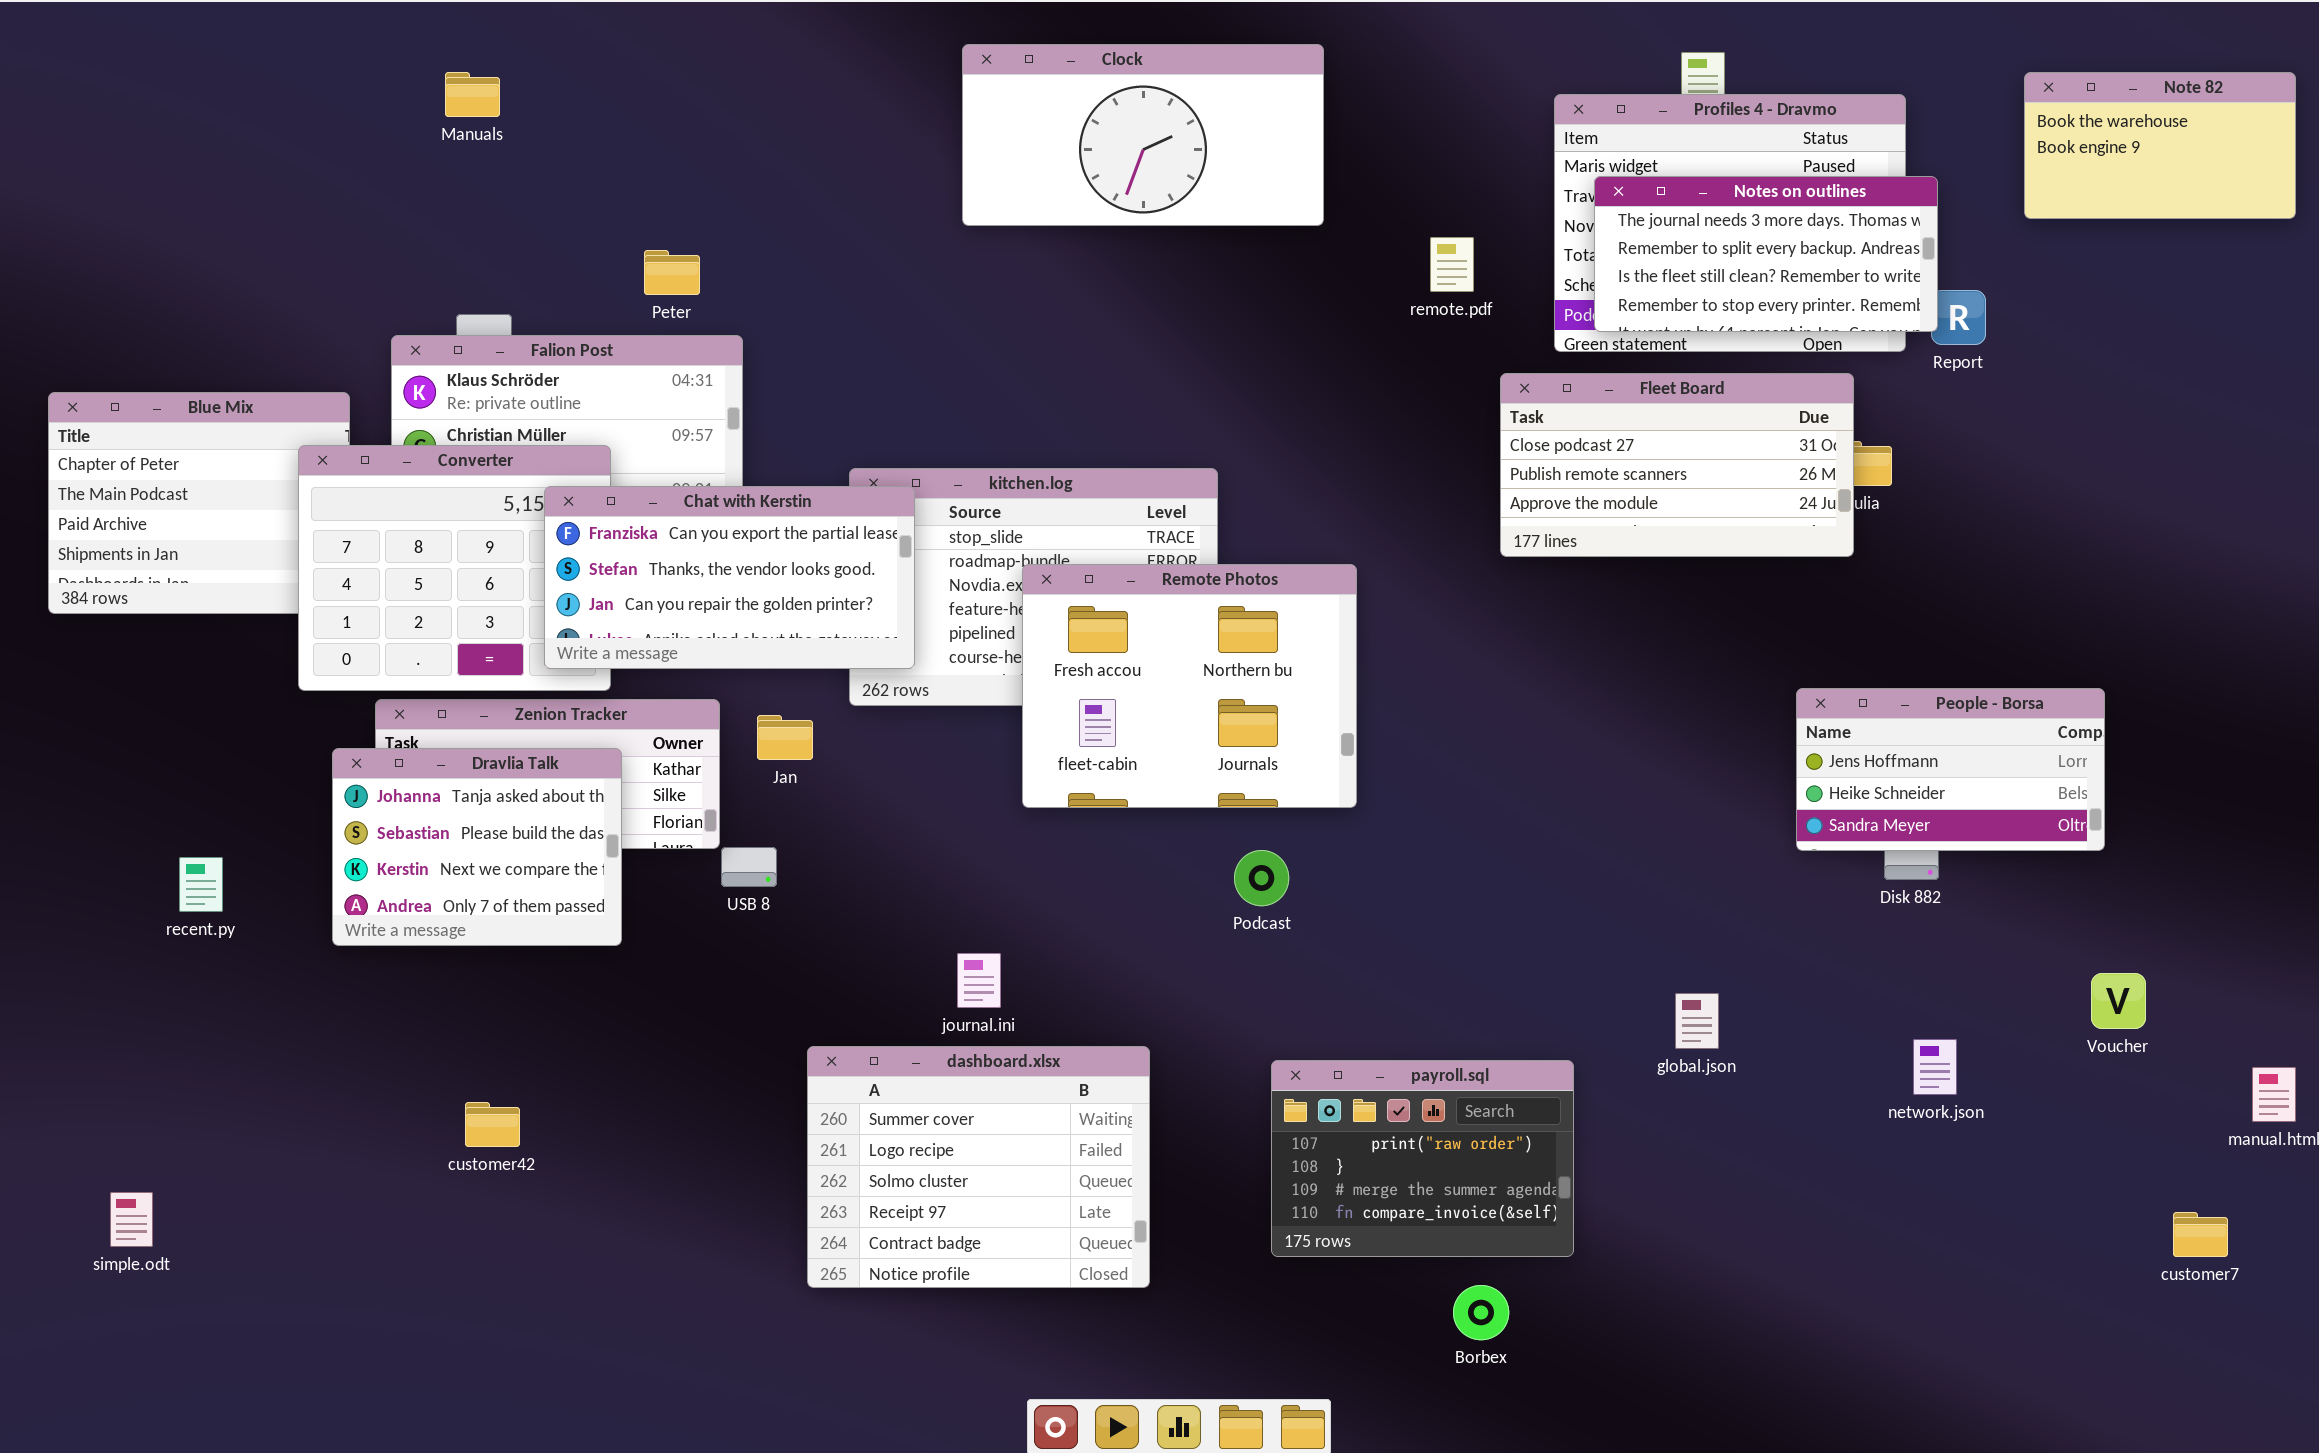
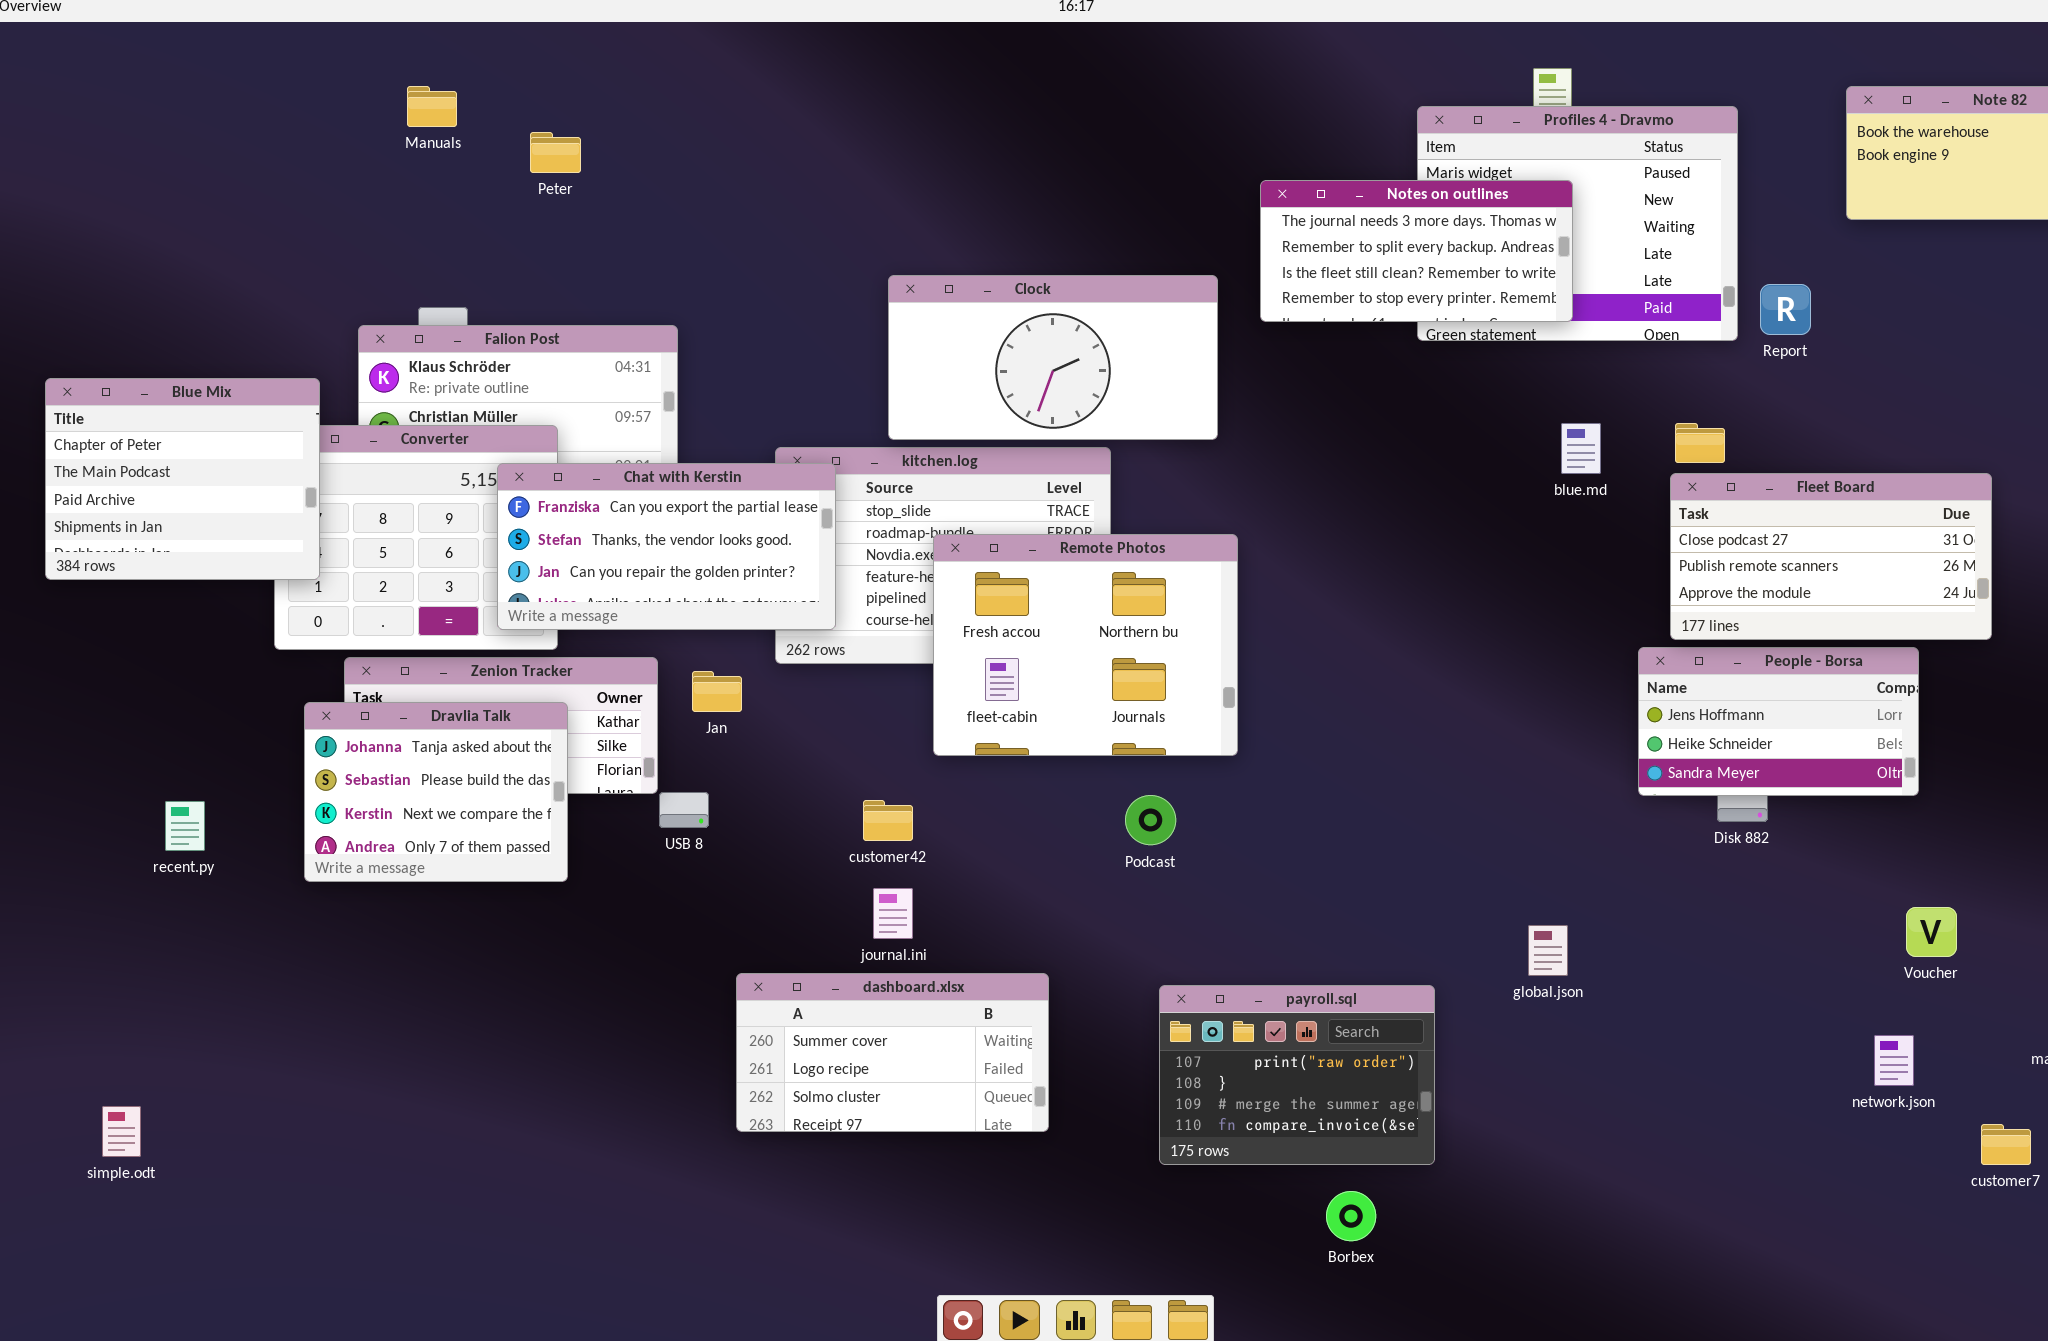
Clock: [962,44,1324,226] -> [888,275,1218,440], moved
Notes on outlines: [1594,176,1938,332] -> [1260,180,1573,322], moved
Peter: [644,250,700,295] -> [530,132,581,173], moved
Fleet Board: [1500,373,1854,557] -> [1670,473,1992,640], moved
Blue Mix: [48,392,350,614] -> [45,378,320,580], raised
network.json: [1913,1039,1957,1095] -> [1874,1035,1914,1086], moved
dashboard.xlsx: [807,1046,1150,1288] -> [736,973,1049,1132], resized
customer42: [465,1102,520,1147] -> [863,800,913,841], moved

